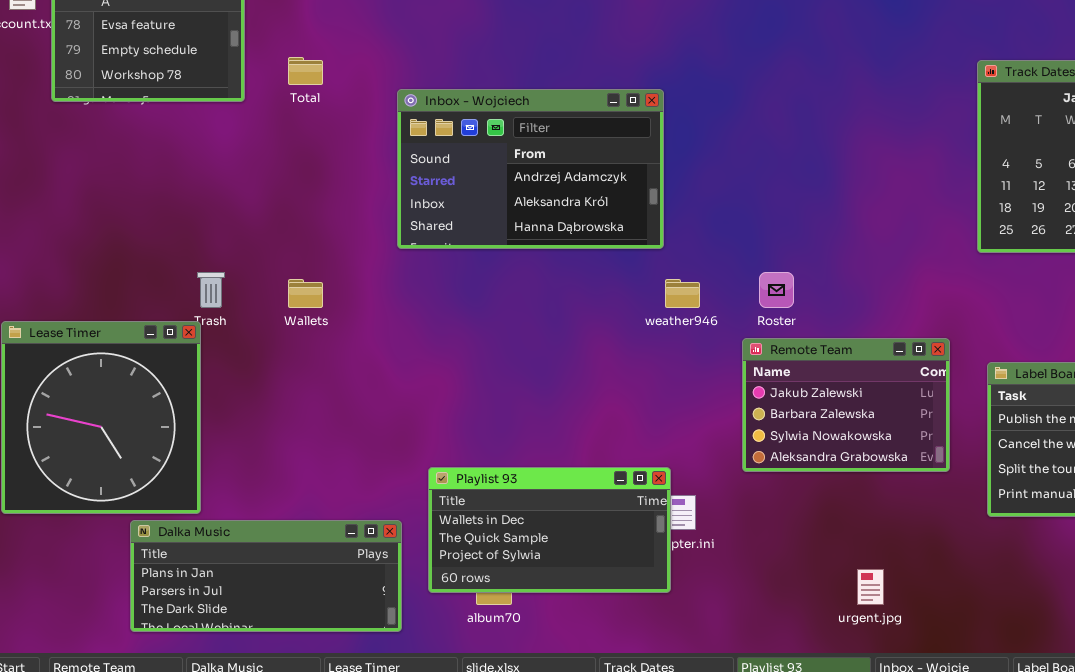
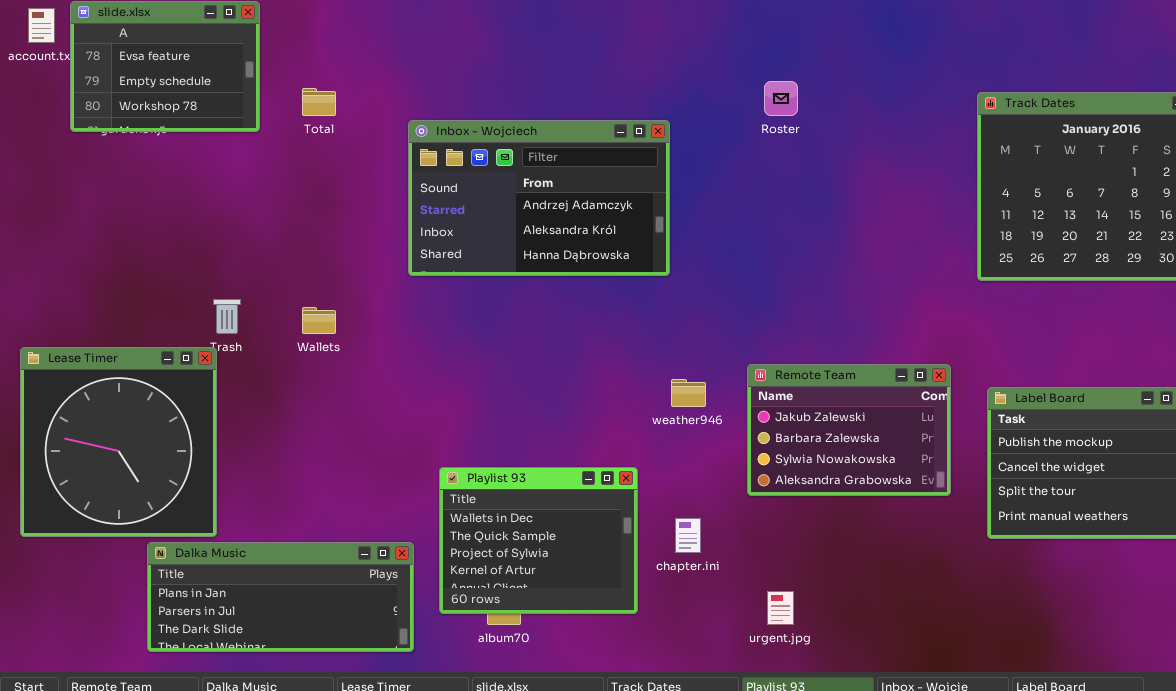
Roster: [759,272,794,308] -> [764,81,798,116], moved
weather946: [665,279,700,308] -> [671,379,706,407], moved
Playlist 93: [428,467,671,593] -> [439,467,638,614], resized
urgent.jpg: [857,569,884,605] -> [767,591,794,625], moved

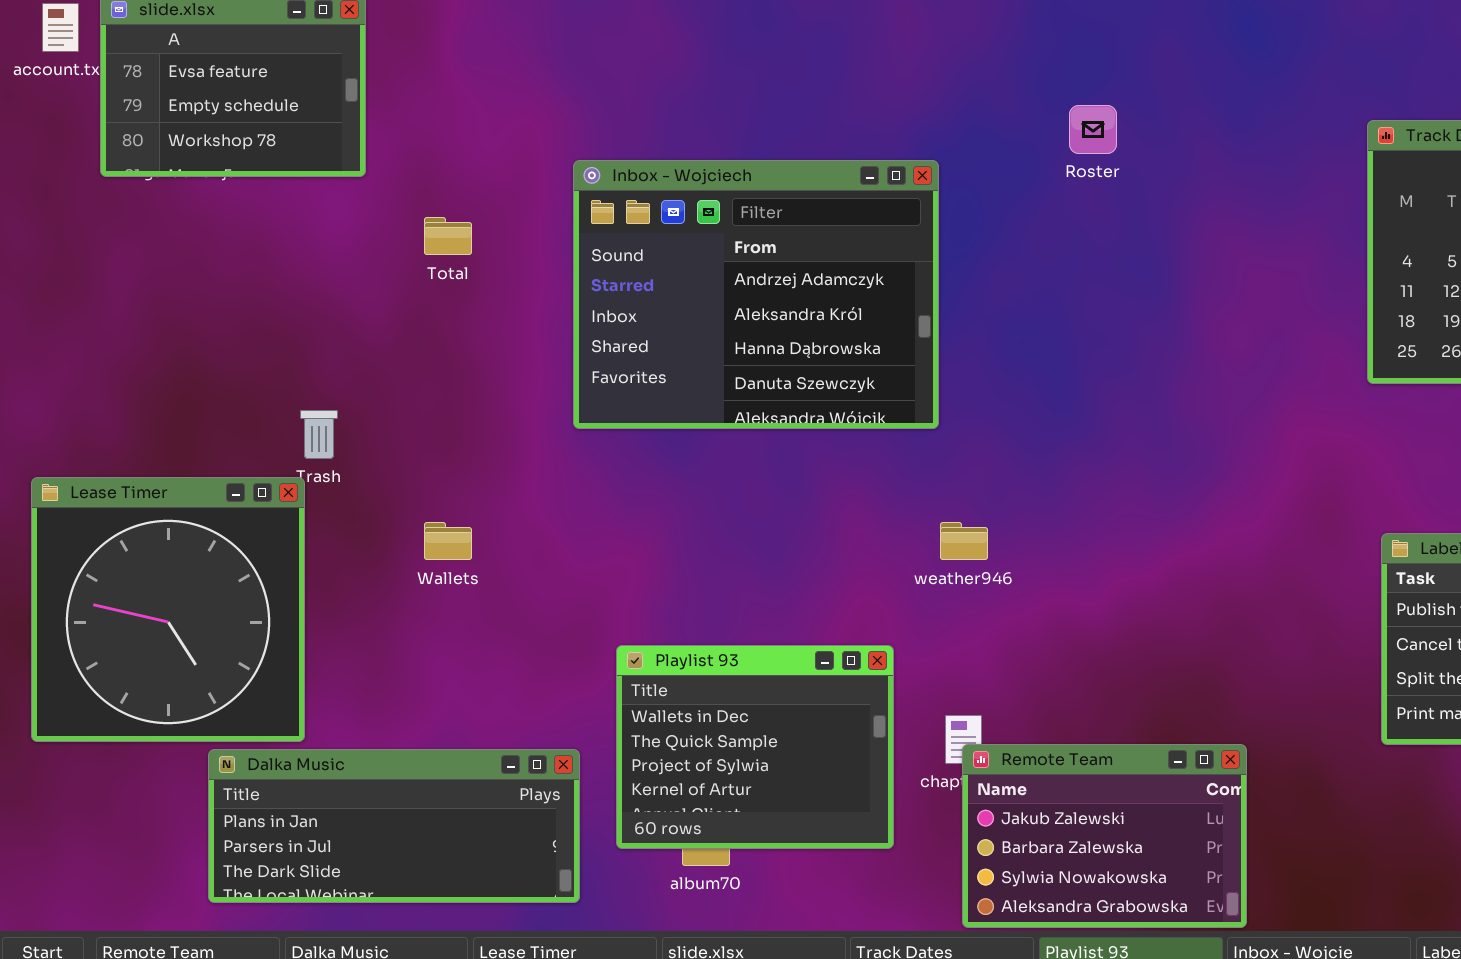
Total: [302,88,336,116] -> [424,217,472,255], moved
Inbox - Wojciech: [408,120,670,276] -> [573,160,939,429], resized
Wallets: [302,307,336,334] -> [424,522,472,560], moved
Remote Team: [747,364,951,496] -> [962,744,1247,928], moved

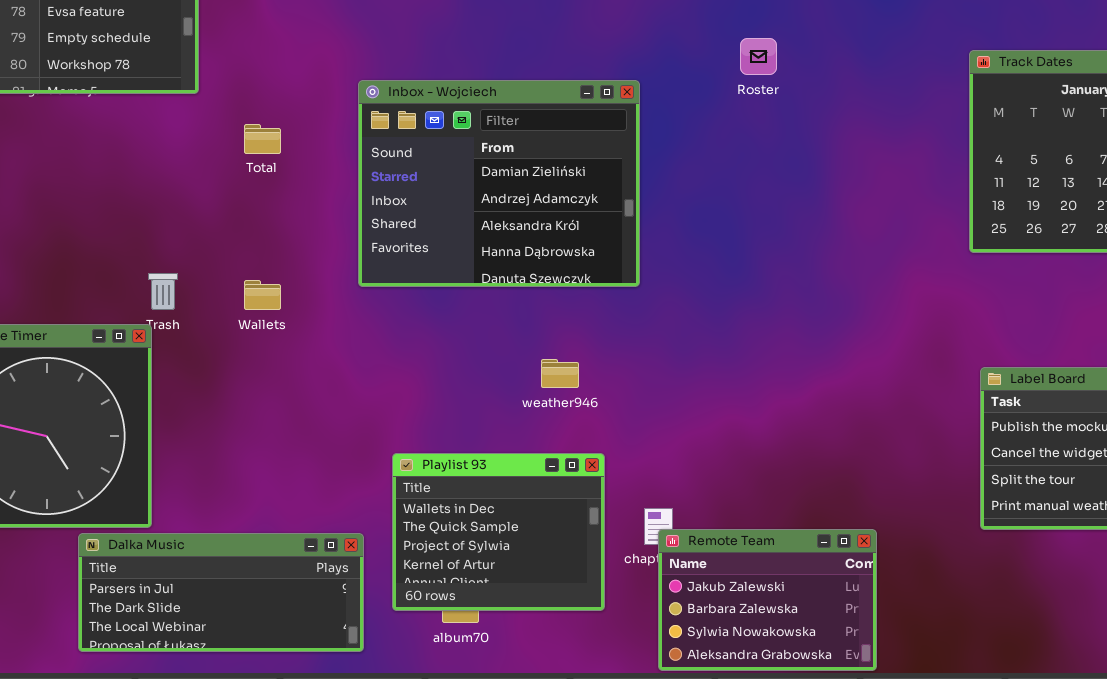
Inbox - Wojciech: [573,160,939,429] -> [358,80,640,287], scrolled up 1 row
Wallets: [424,522,472,560] -> [244,280,281,310], moved
weather946: [940,522,988,560] -> [541,359,579,388], moved
Dalka Music: [208,749,580,903] -> [78,533,364,652], scrolled down 1 row

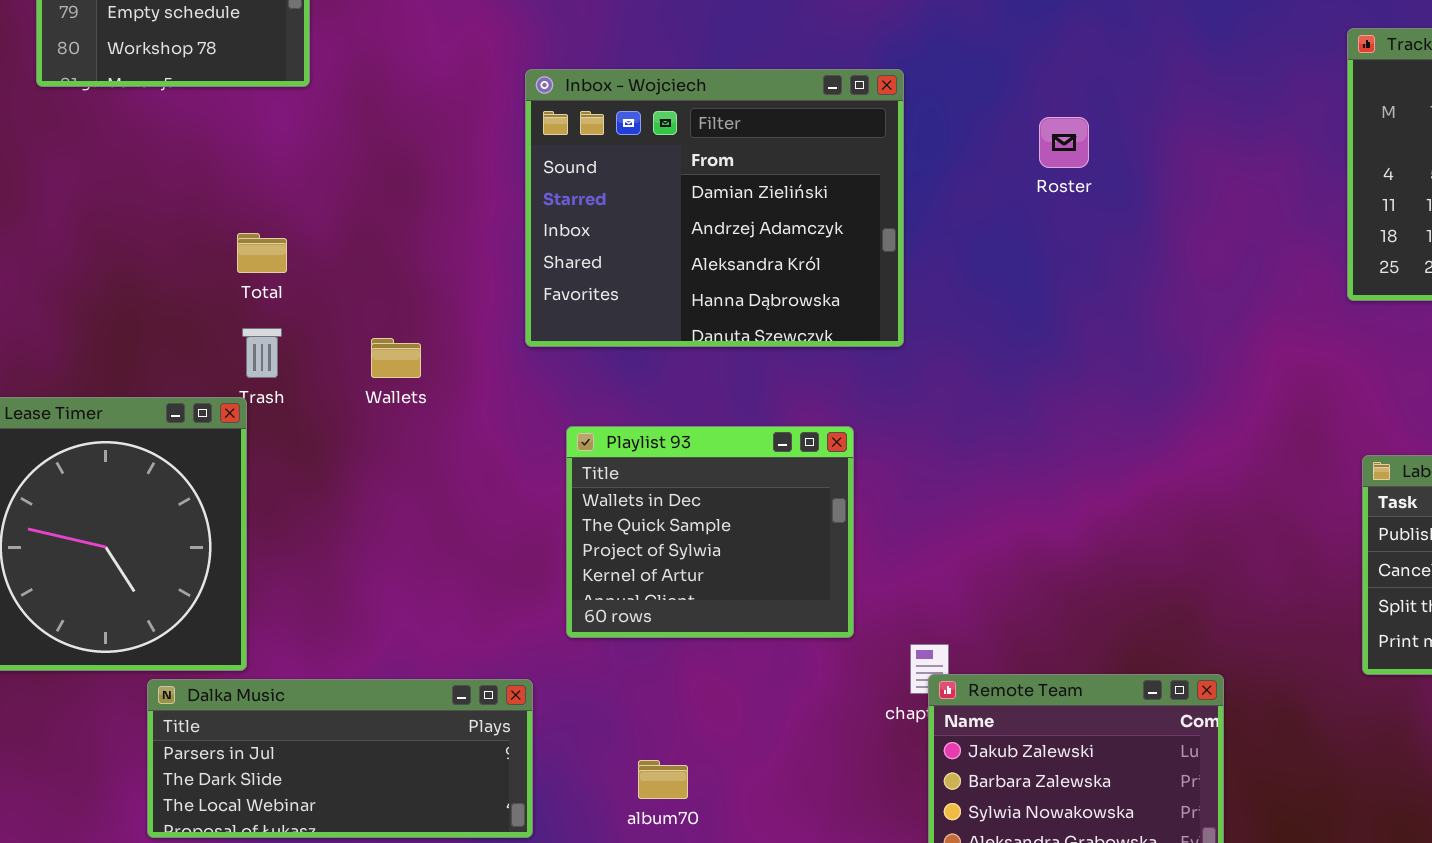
Roster: [740,38,777,75] -> [1039,117,1089,168], moved
Total: [244,124,281,154] -> [237,233,287,273], moved
Playlist 93: [392,453,605,611] -> [566,426,854,638], moved

